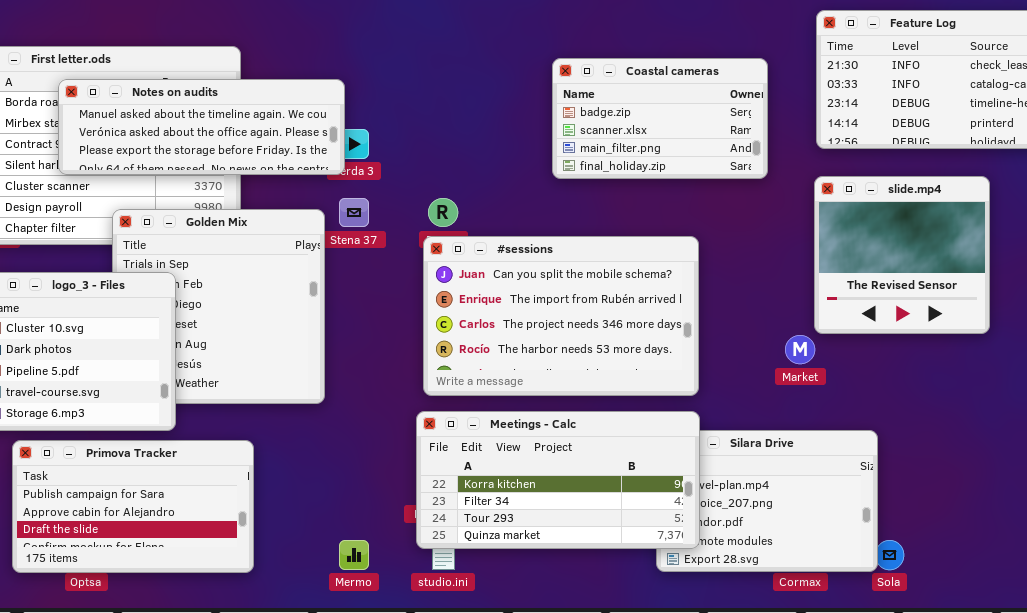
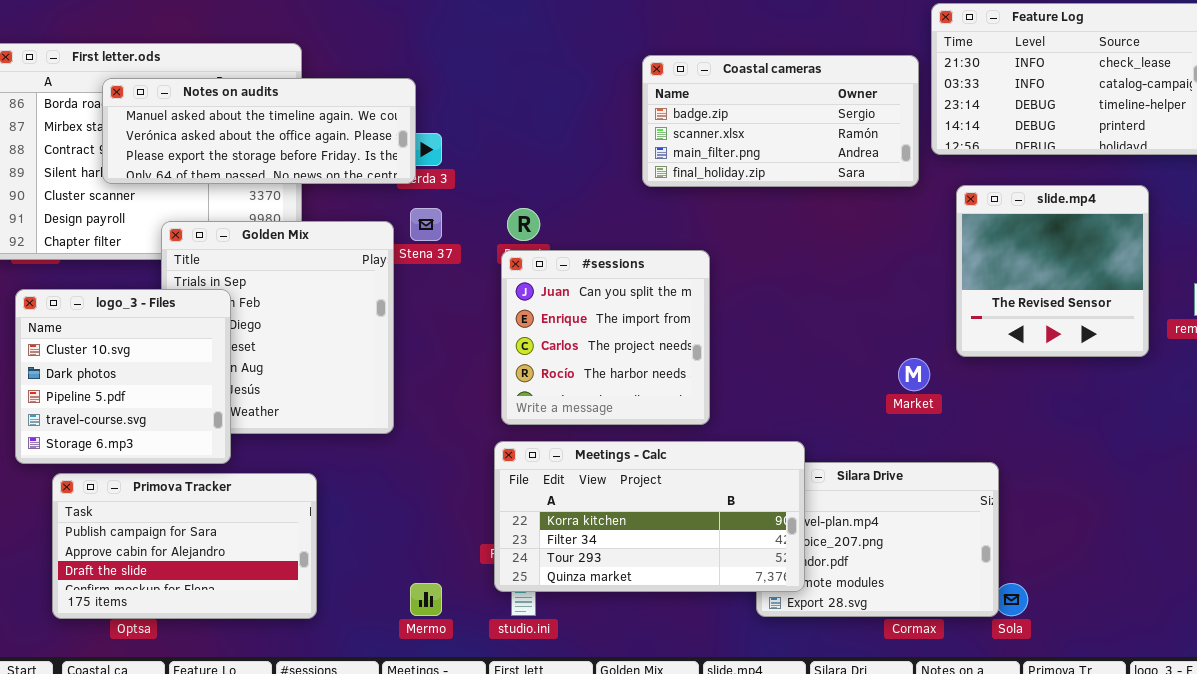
Coastal cameras: [552,58,768,179] -> [642,55,919,187], resized
slide.mp4: [814,176,990,334] -> [956,185,1149,357], moved
#sessions: [423,236,699,396] -> [501,250,710,425], resized

